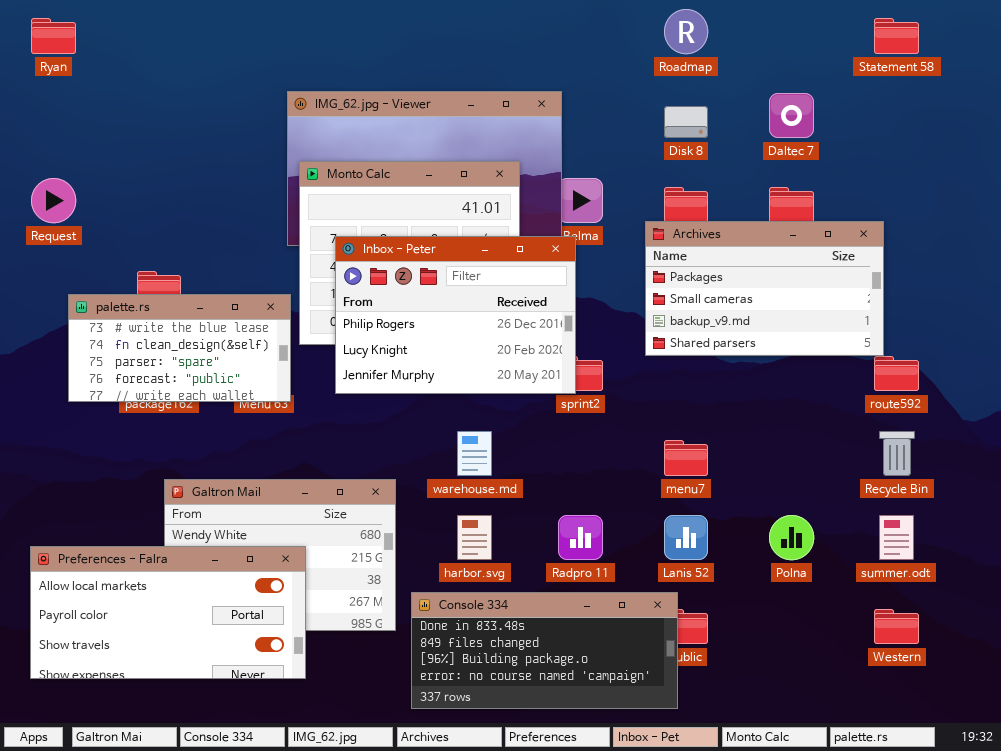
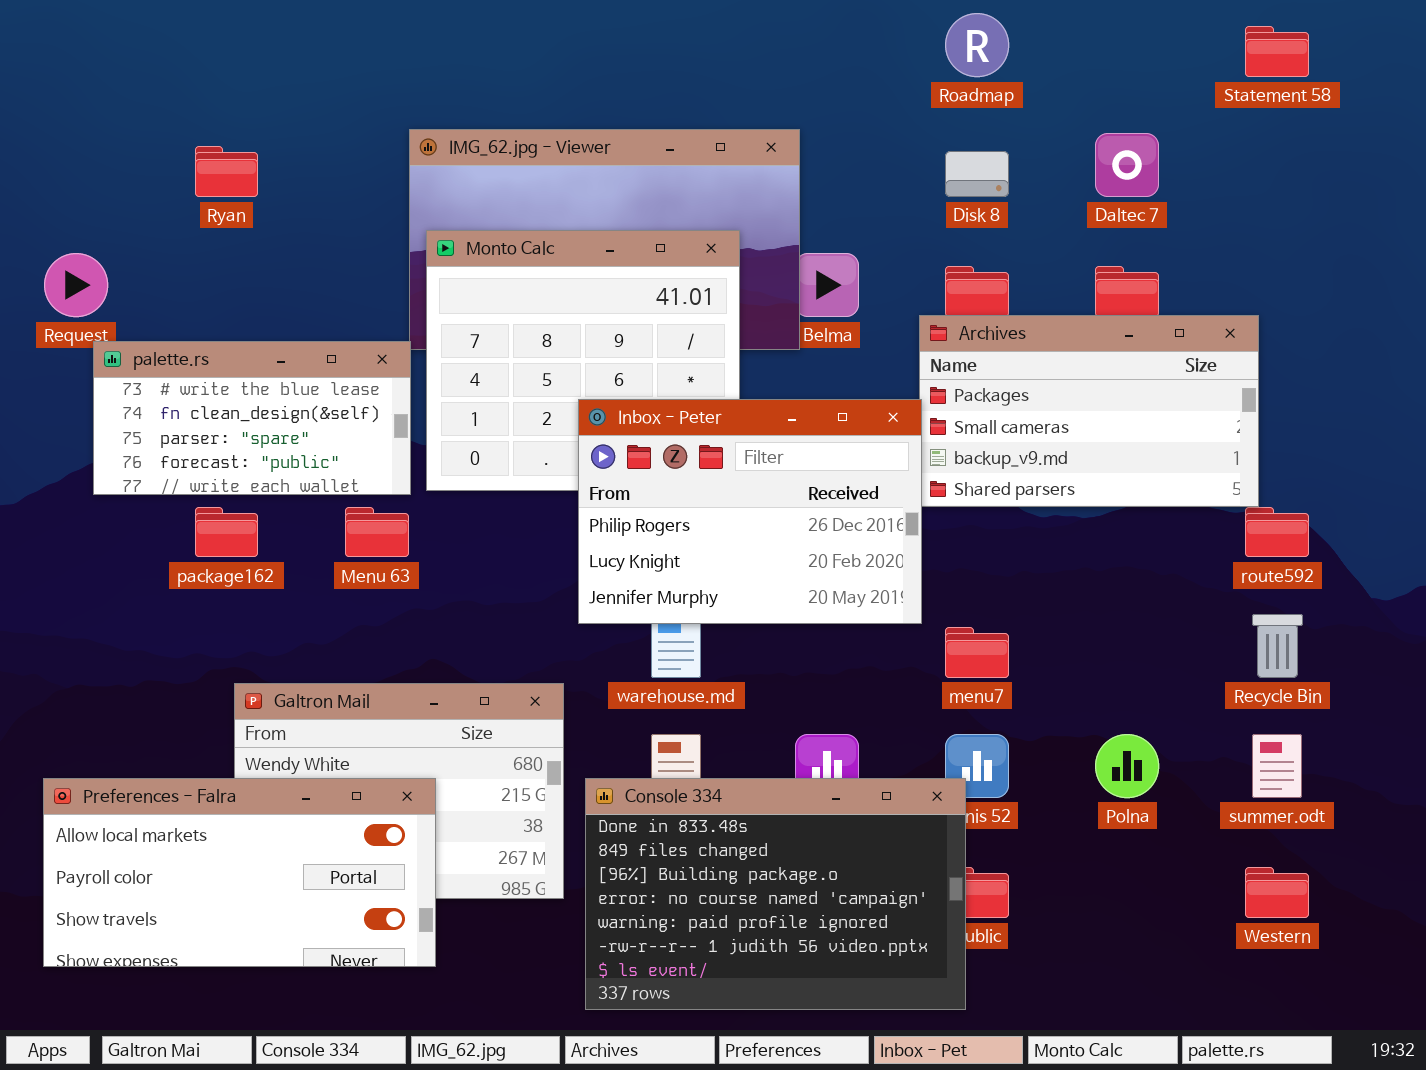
Ryan: [31,18,76,54] -> [195,146,258,197], moved
Inbox - Peter: [335,236,576,394] -> [578,399,922,624], moved
palette.rs: [68,294,291,402] -> [93,341,411,495], moved
Console 334: [411,592,678,709] -> [585,778,966,1010], resized

